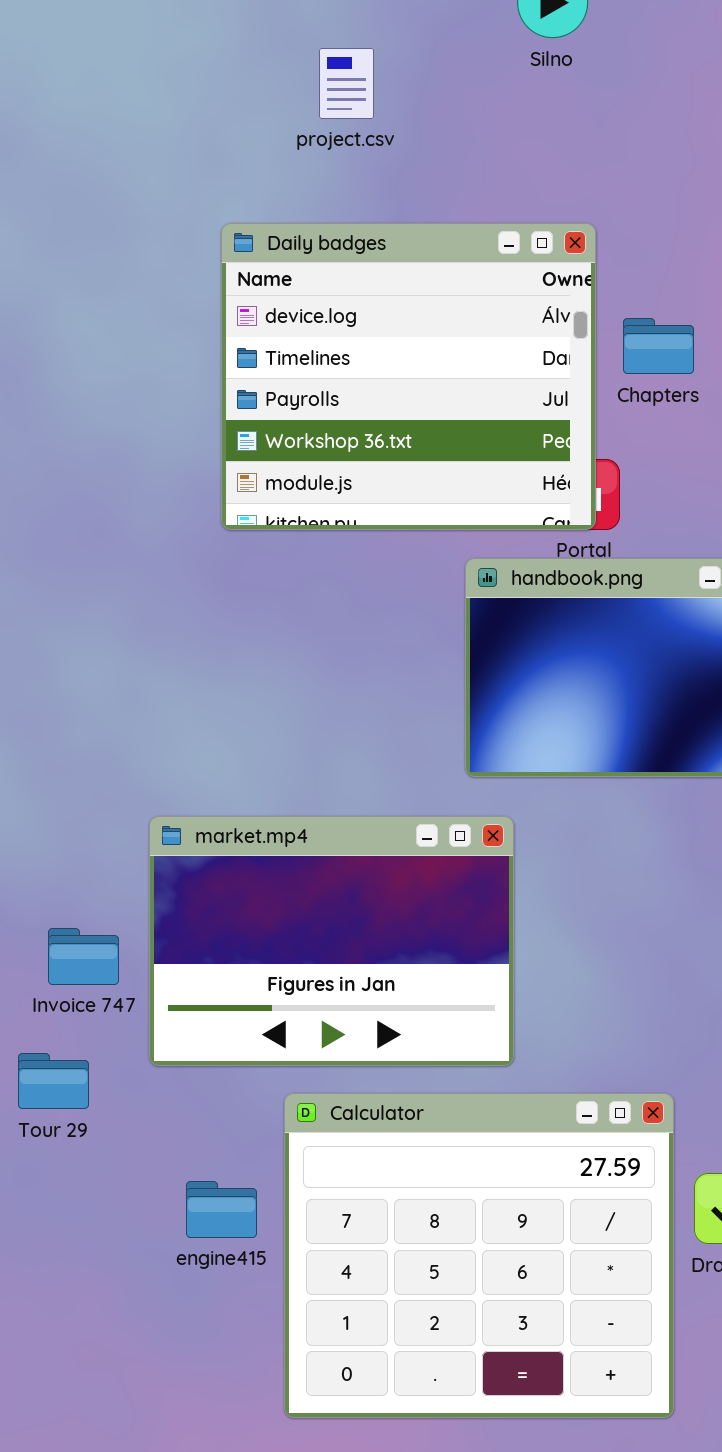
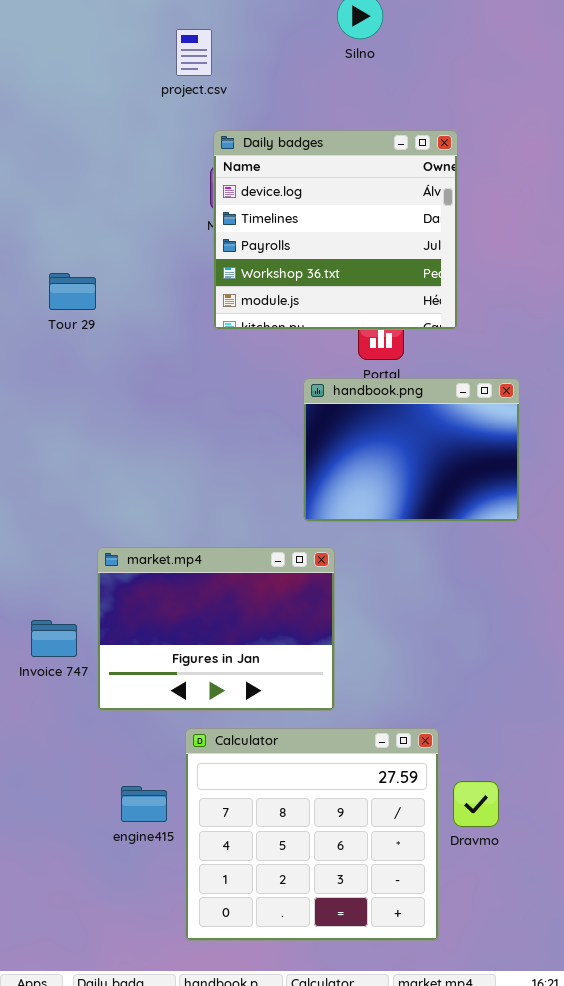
project.csv: [319,48,374,119] -> [176,29,212,76], moved
Daily badges: [221,223,596,530] -> [213,130,458,330], moved
Tour 29: [18,1053,89,1109] -> [49,273,96,310], moved

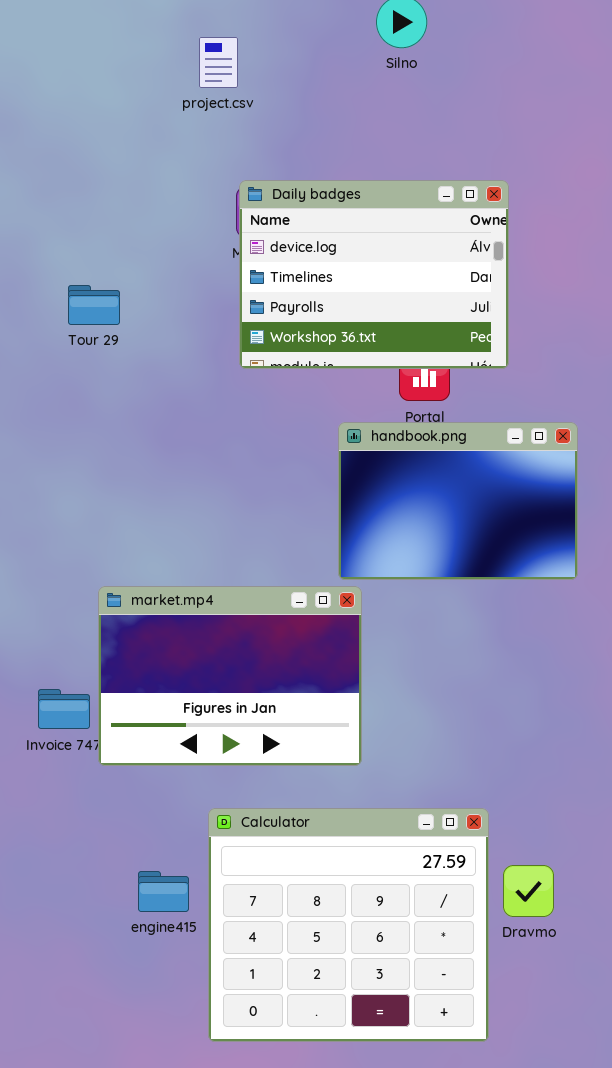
Daily badges: [213,130,458,330] -> [239,180,509,369], resized
Tour 29: [49,273,96,310] -> [68,285,120,325], moved
market.mp4: [97,547,335,711] -> [98,586,362,766], moved

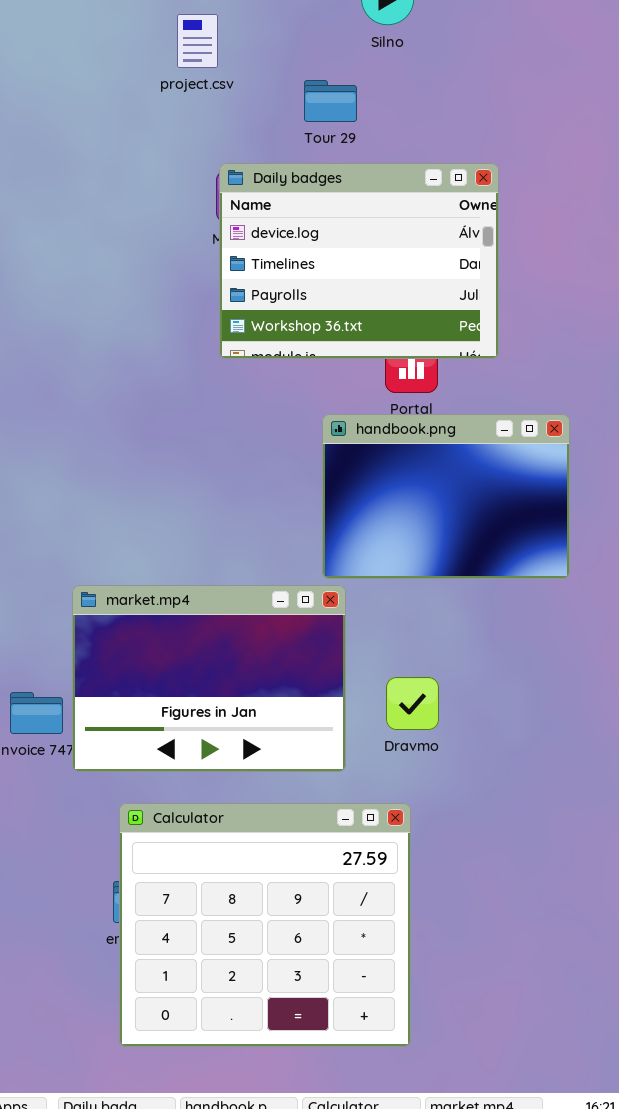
Tour 29: [68,285,120,325] -> [304,80,357,122], moved
Calculator: [208,808,489,1042] -> [119,803,411,1047], moved
Dravmo: [503,865,554,917] -> [386,677,439,730], moved

